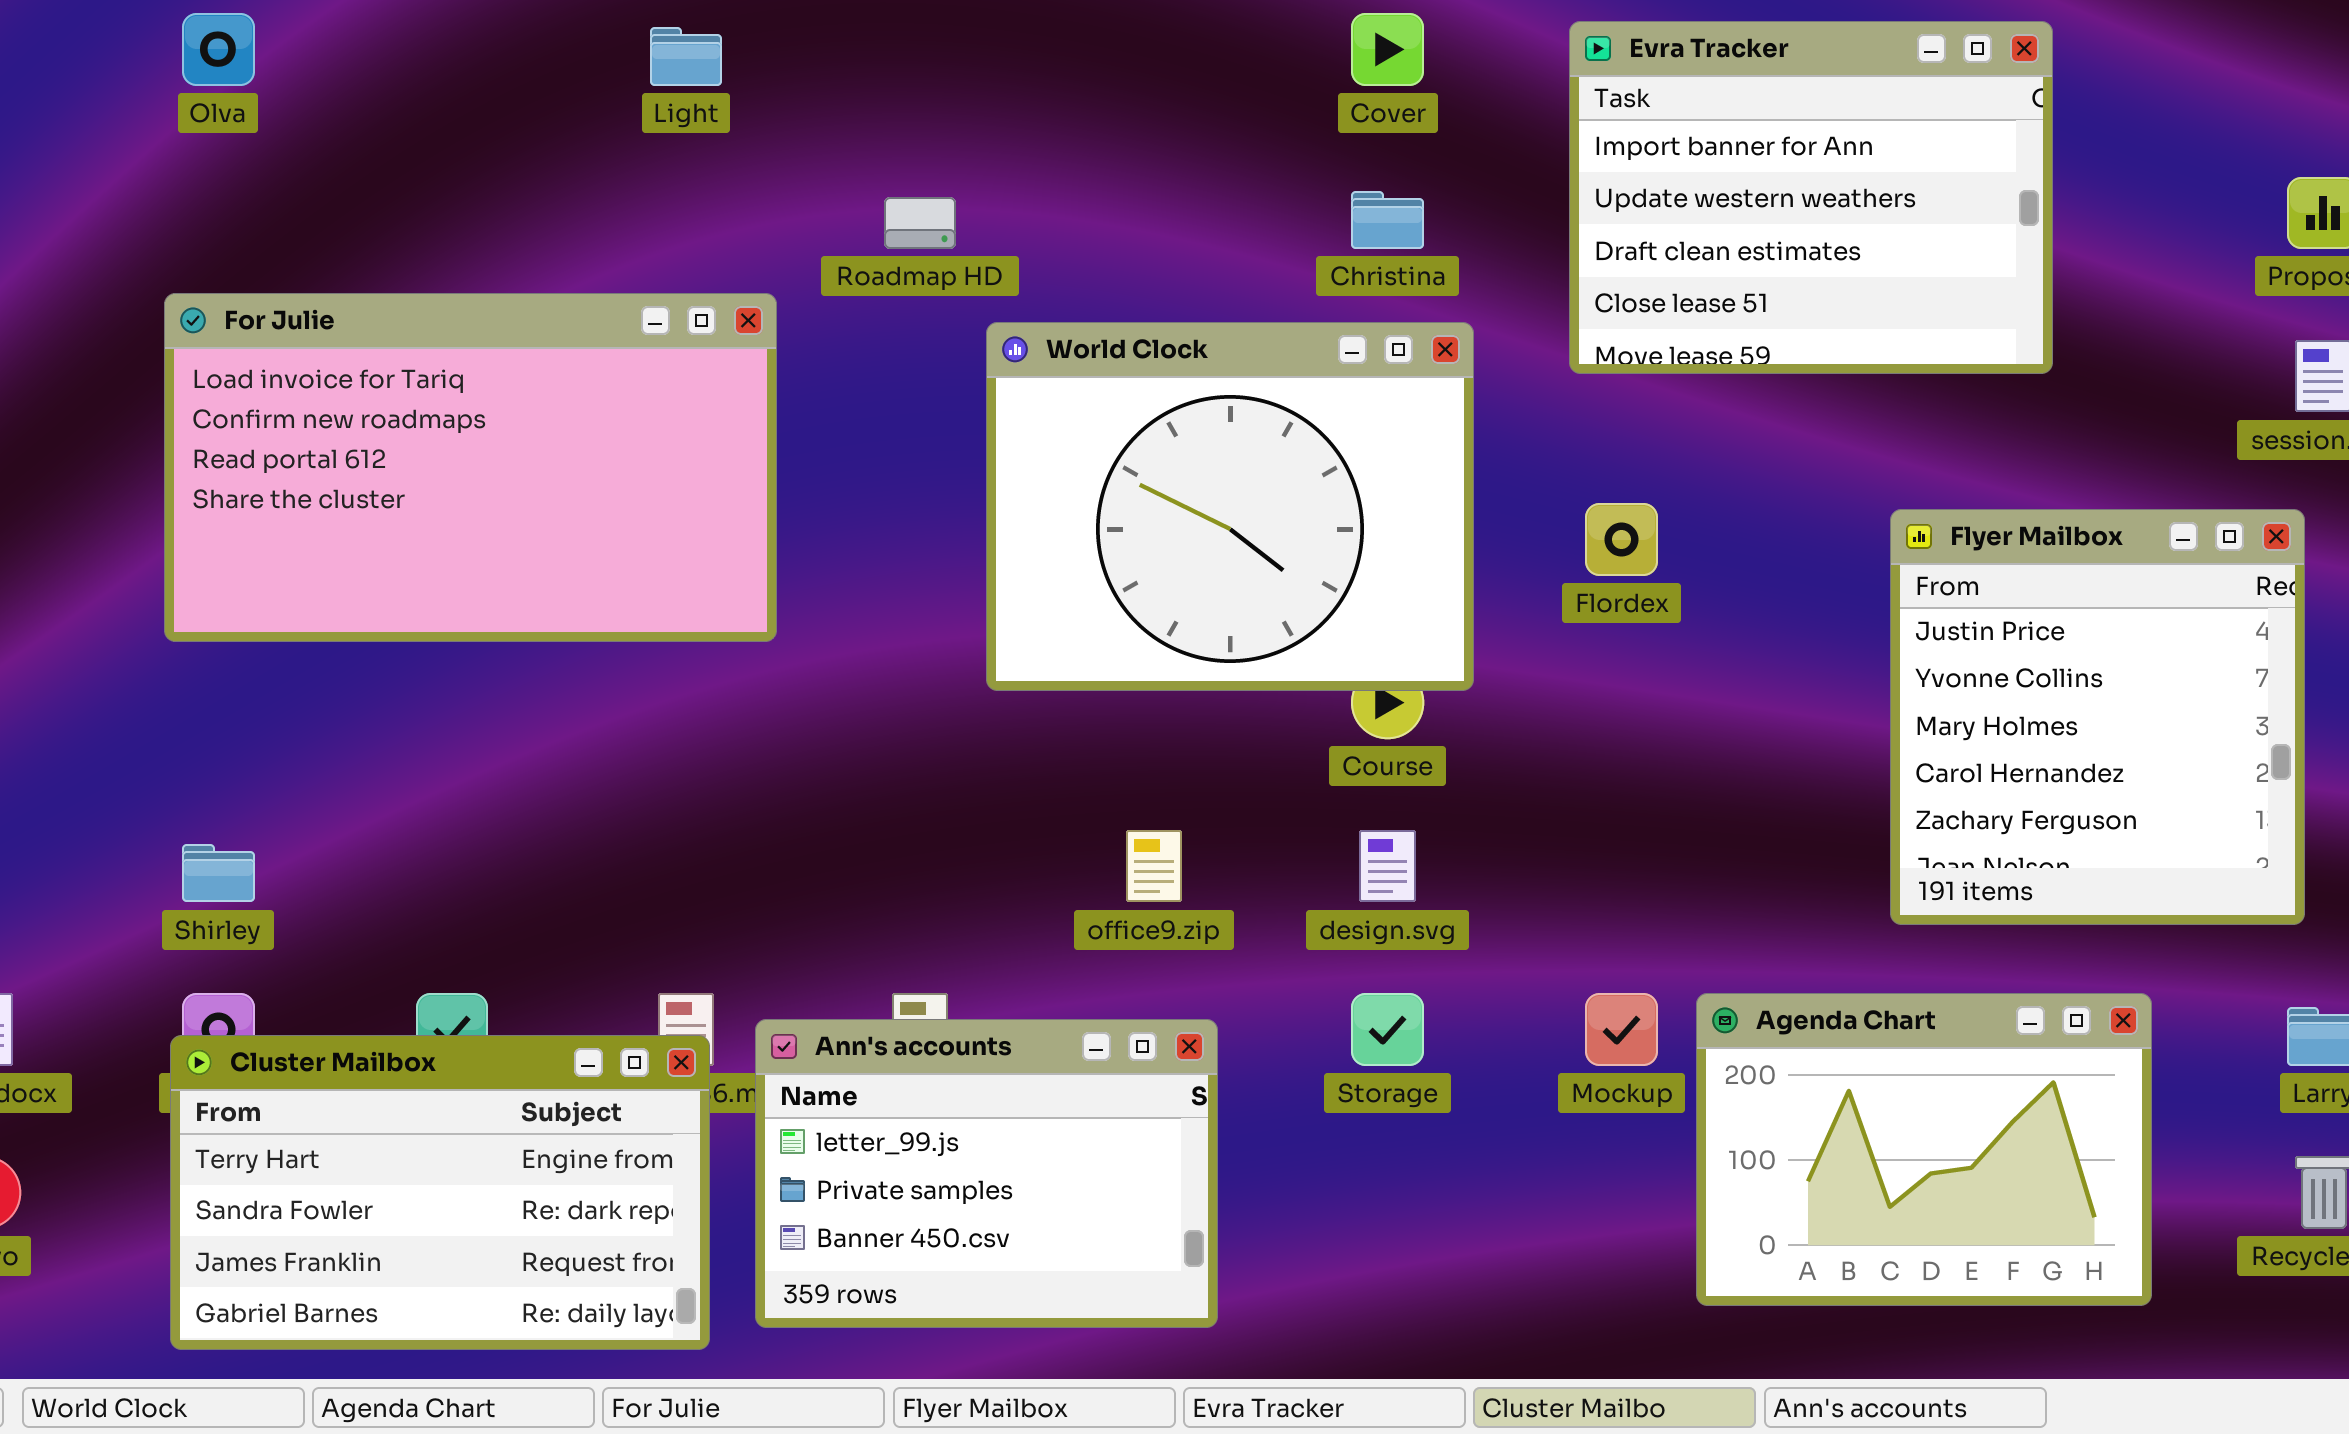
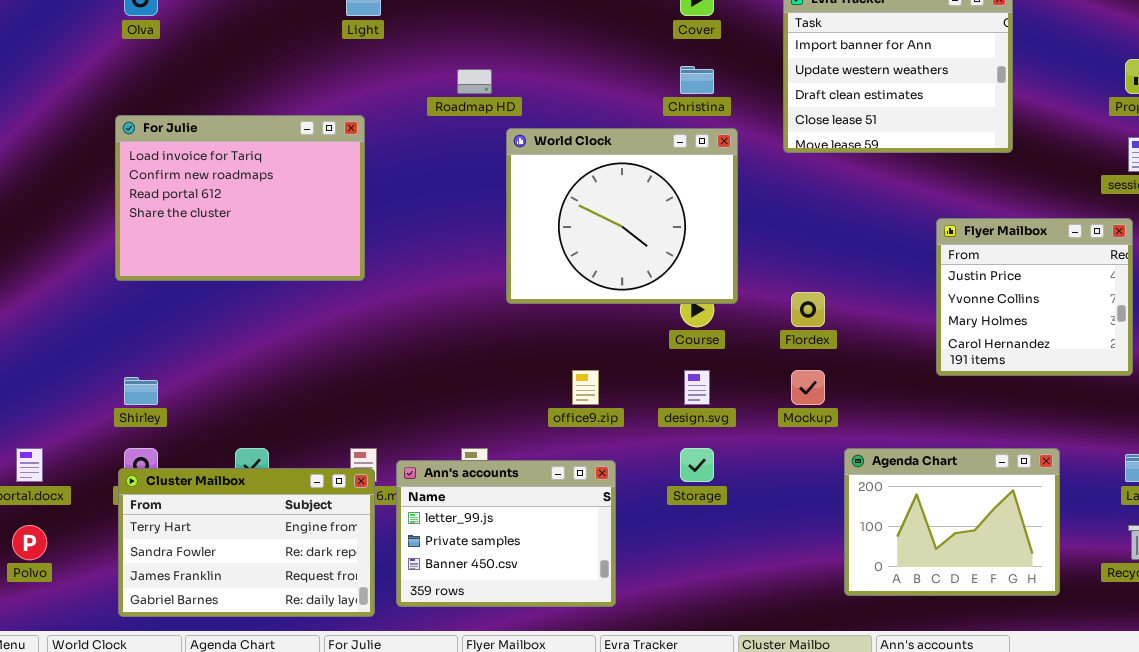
For Julie: [164,293,777,642] -> [115,115,365,281], resized
Flordex: [1585,503,1658,576] -> [791,292,825,327], moved
Flyer Mailbox: [1890,509,2305,925] -> [936,218,1133,376], resized
Mockup: [1585,993,1658,1066] -> [791,370,825,405], moved

